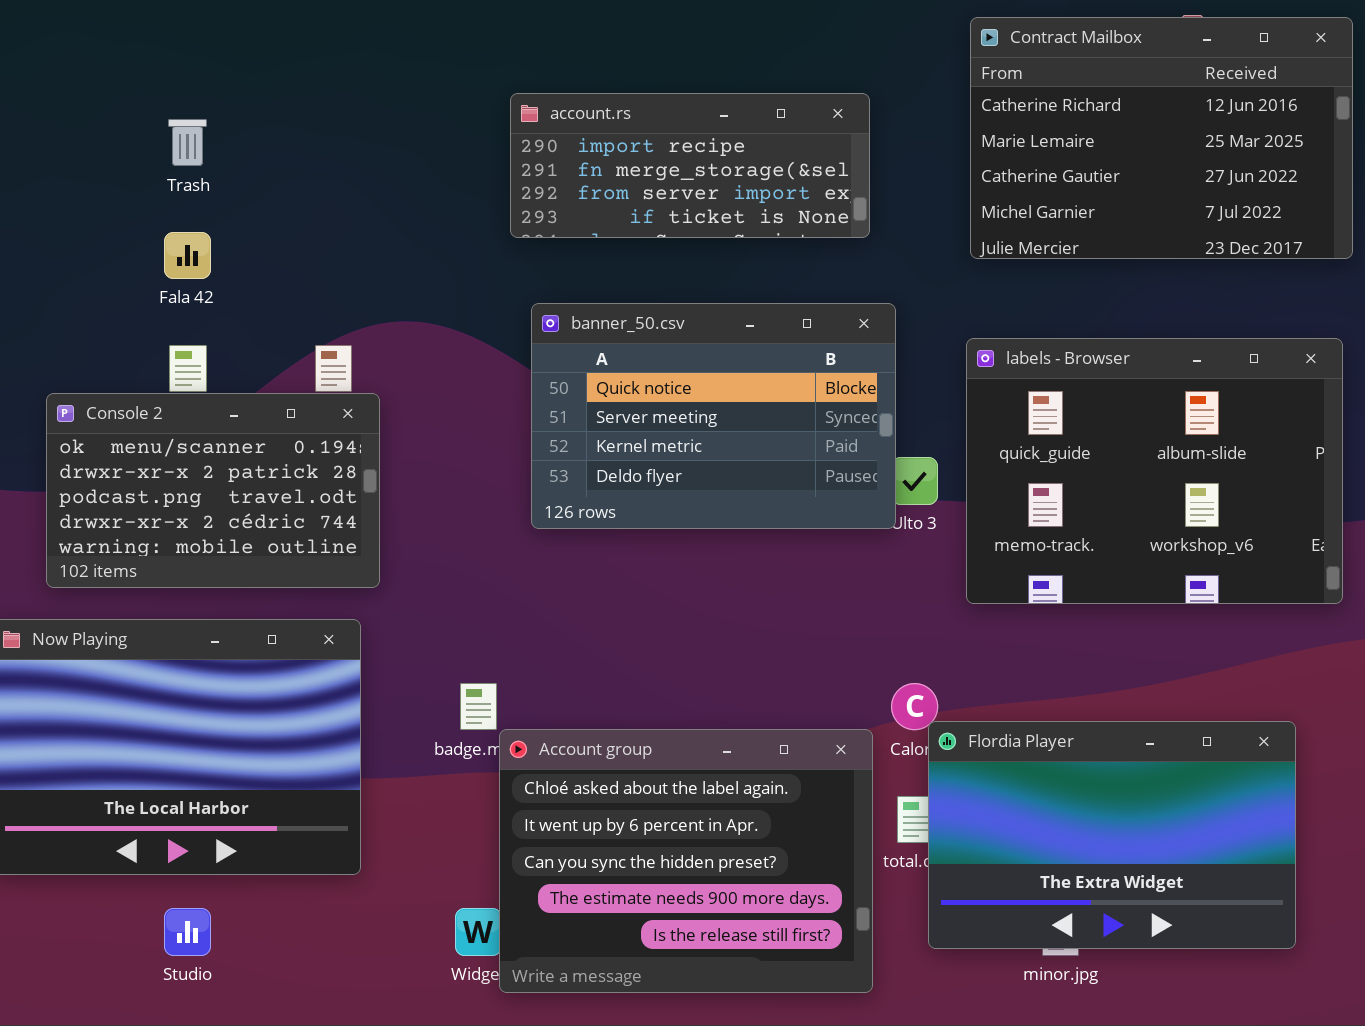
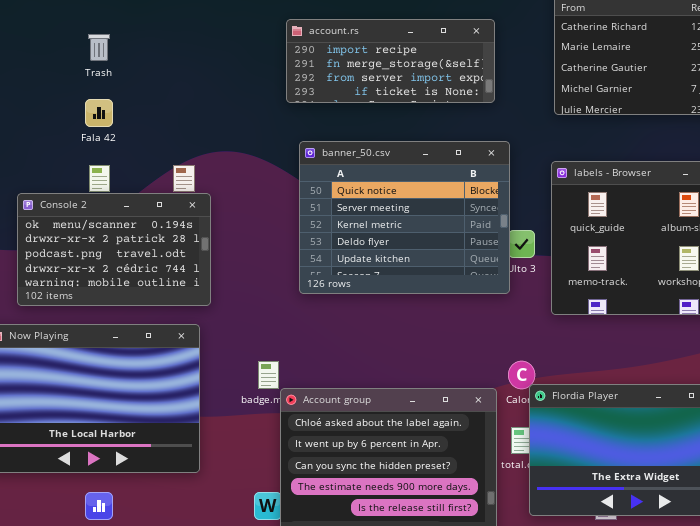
banner_50.csv: [531,303,896,529] -> [299,141,510,294], resized

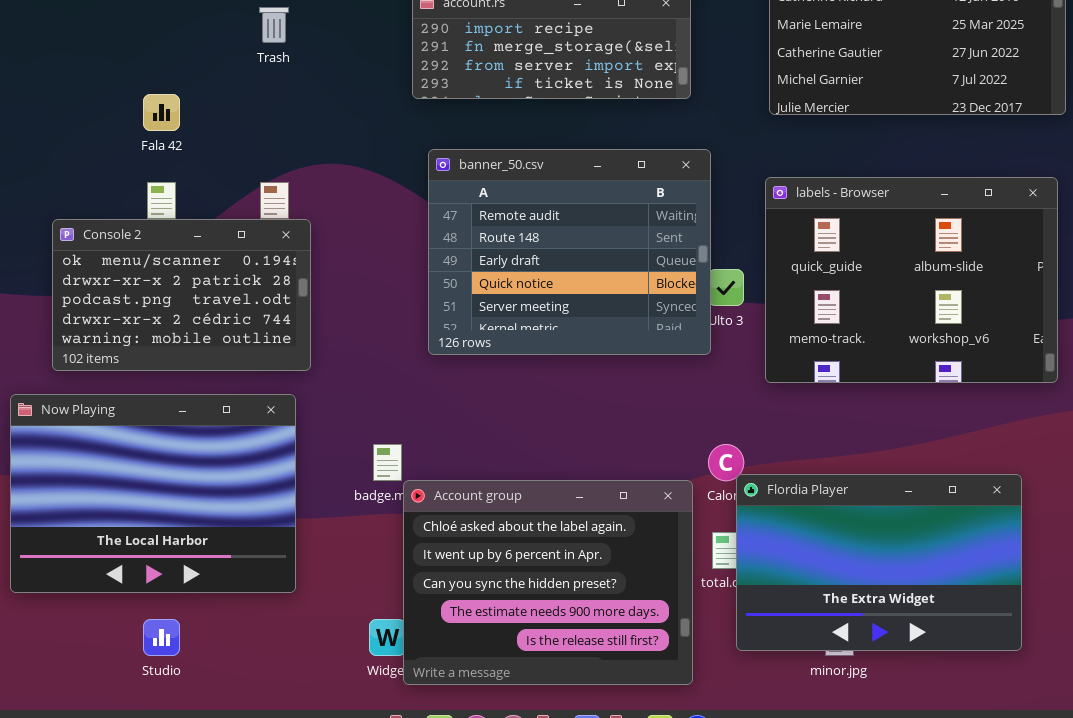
Trash: [88,34,110,61] -> [259,7,289,43], moved
banner_50.csv: [299,141,510,294] -> [428,149,711,355], scrolled up 3 rows

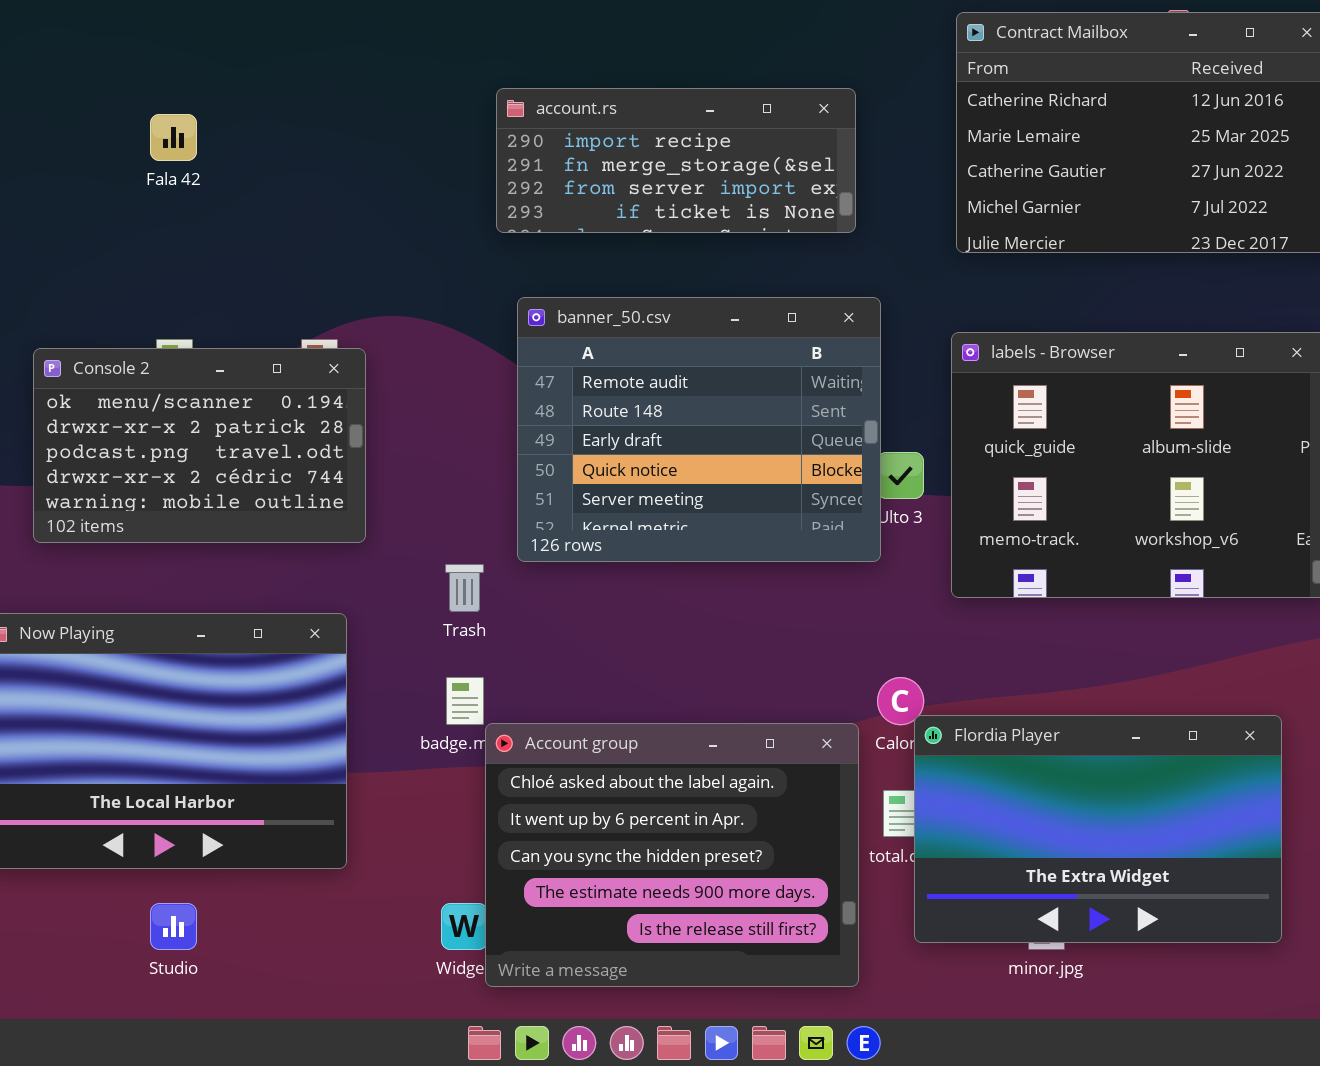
Trash: [259,7,289,43] -> [445,564,484,612], moved
Fala 42: [143,94,180,131] -> [150,114,197,161], moved
Console 2: [52,219,311,371] -> [33,348,366,543], moved

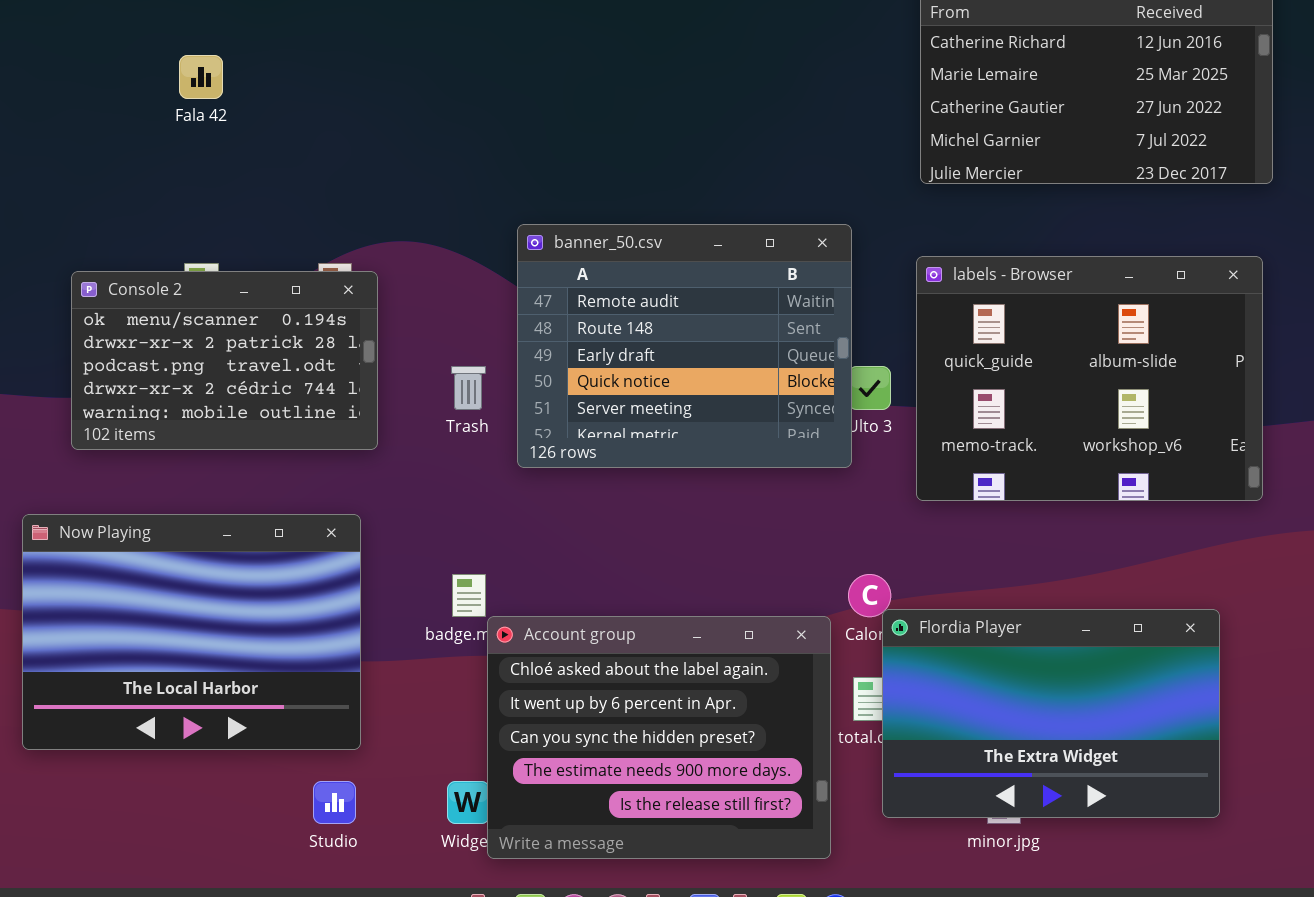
account.rs: [496,88,856,233] -> none, closed
Trash: [445,564,484,612] -> [451,366,486,410], moved
Studio: [150,903,197,950] -> [313,781,356,824], moved

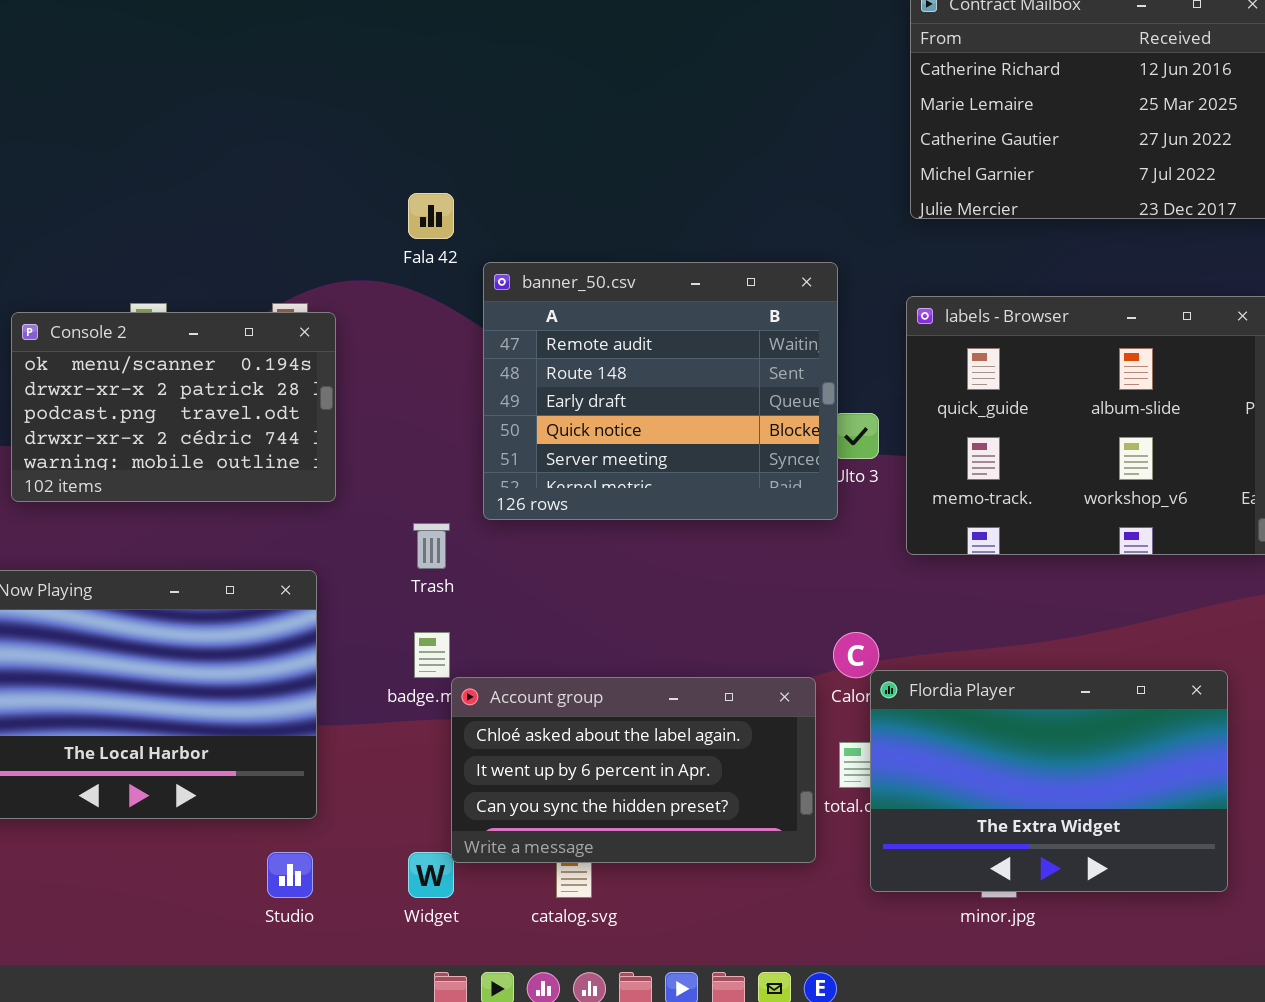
Fala 42: [179,55,223,99] -> [408,193,454,239], moved
Trash: [451,366,486,410] -> [413,523,450,569], moved
Account group: [487,616,831,859] -> [451,677,816,863], resized

